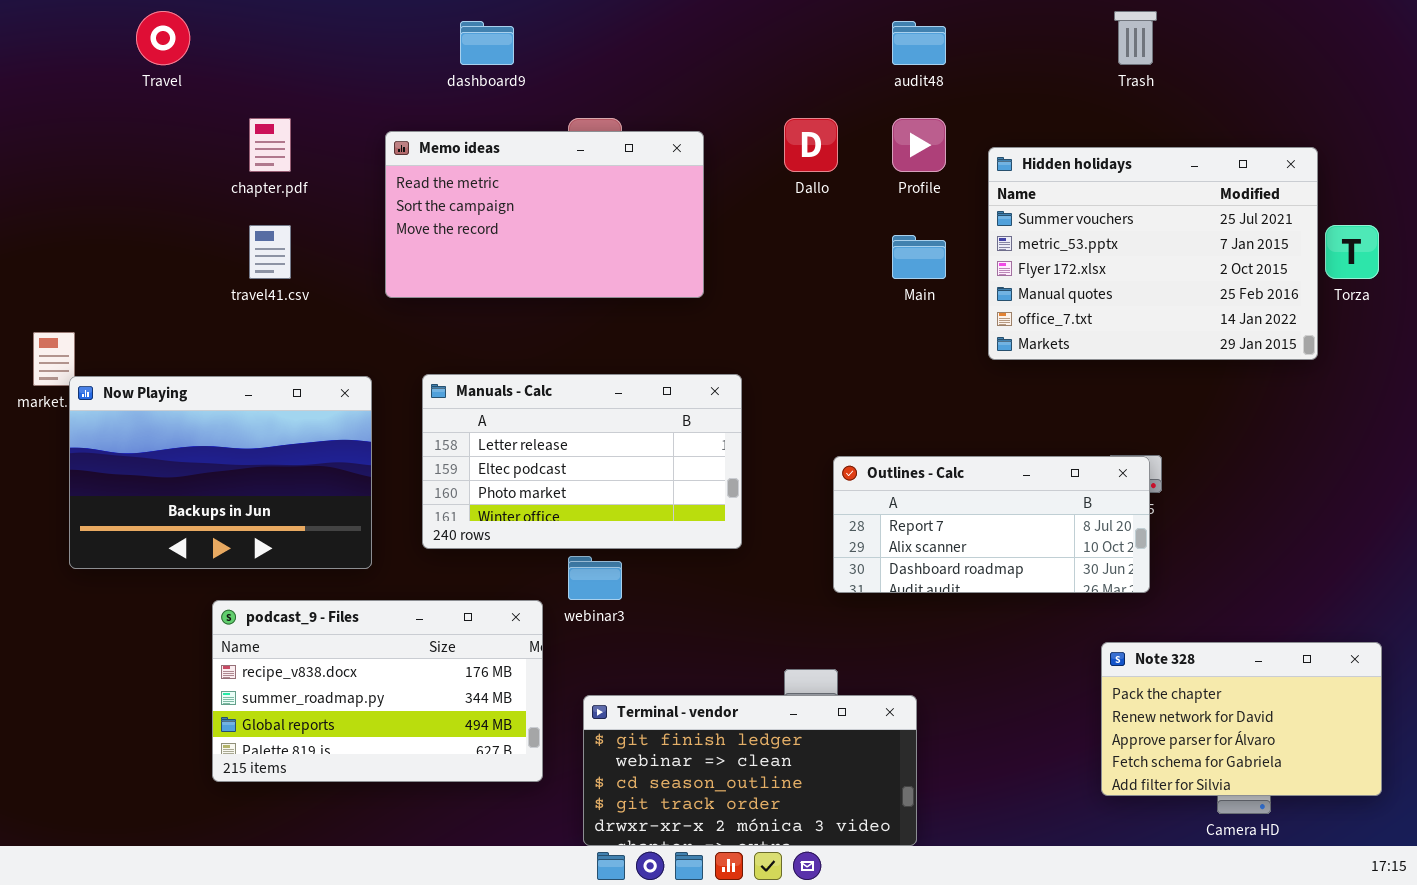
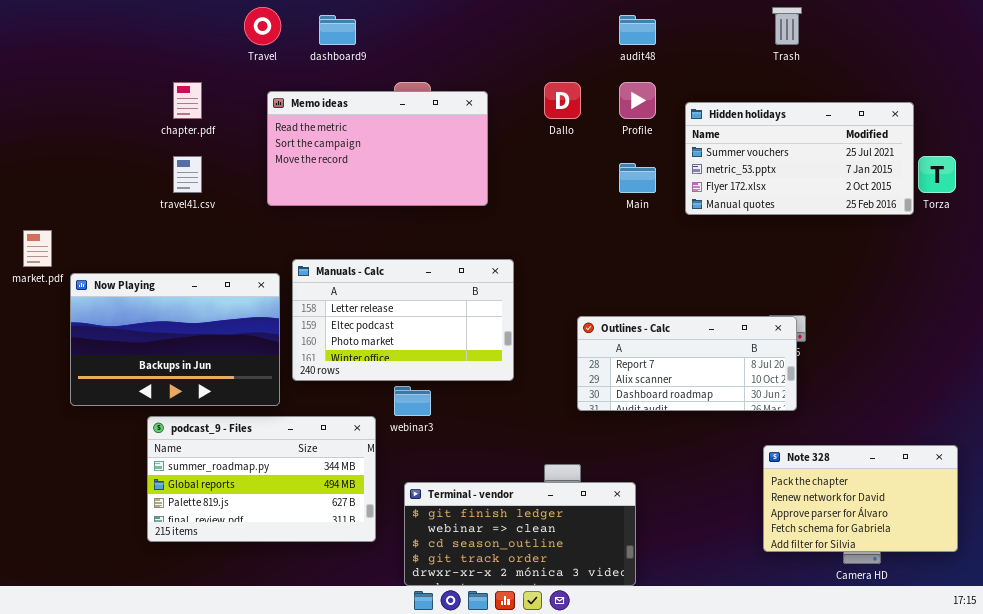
Travel: [136,11,190,65] -> [244,7,281,45], moved
Hidden holidays: [988,147,1318,360] -> [685,102,914,215], resized
Now Playing: [69,376,372,569] -> [70,273,280,406], moved
podcast_9 - Files: [212,600,543,782] -> [147,416,376,542], scrolled down 1 row

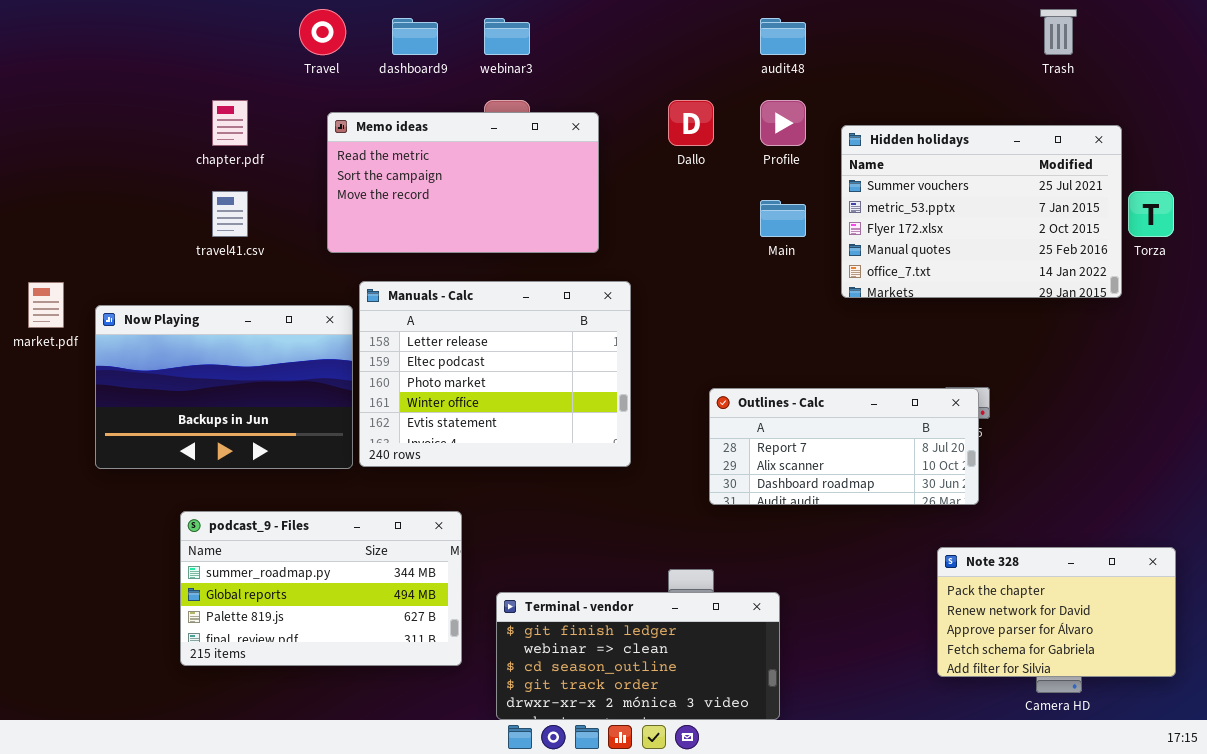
Trash: [772,7,802,45] -> [1040,9,1077,55], moved
Hidden holidays: [685,102,914,215] -> [841,125,1122,298], resized
Manuals - Calc: [292,259,514,381] -> [359,281,631,467], resized
Now Playing: [70,273,280,406] -> [95,305,353,469], moved
webinar3: [394,386,431,416] -> [484,18,530,55], moved

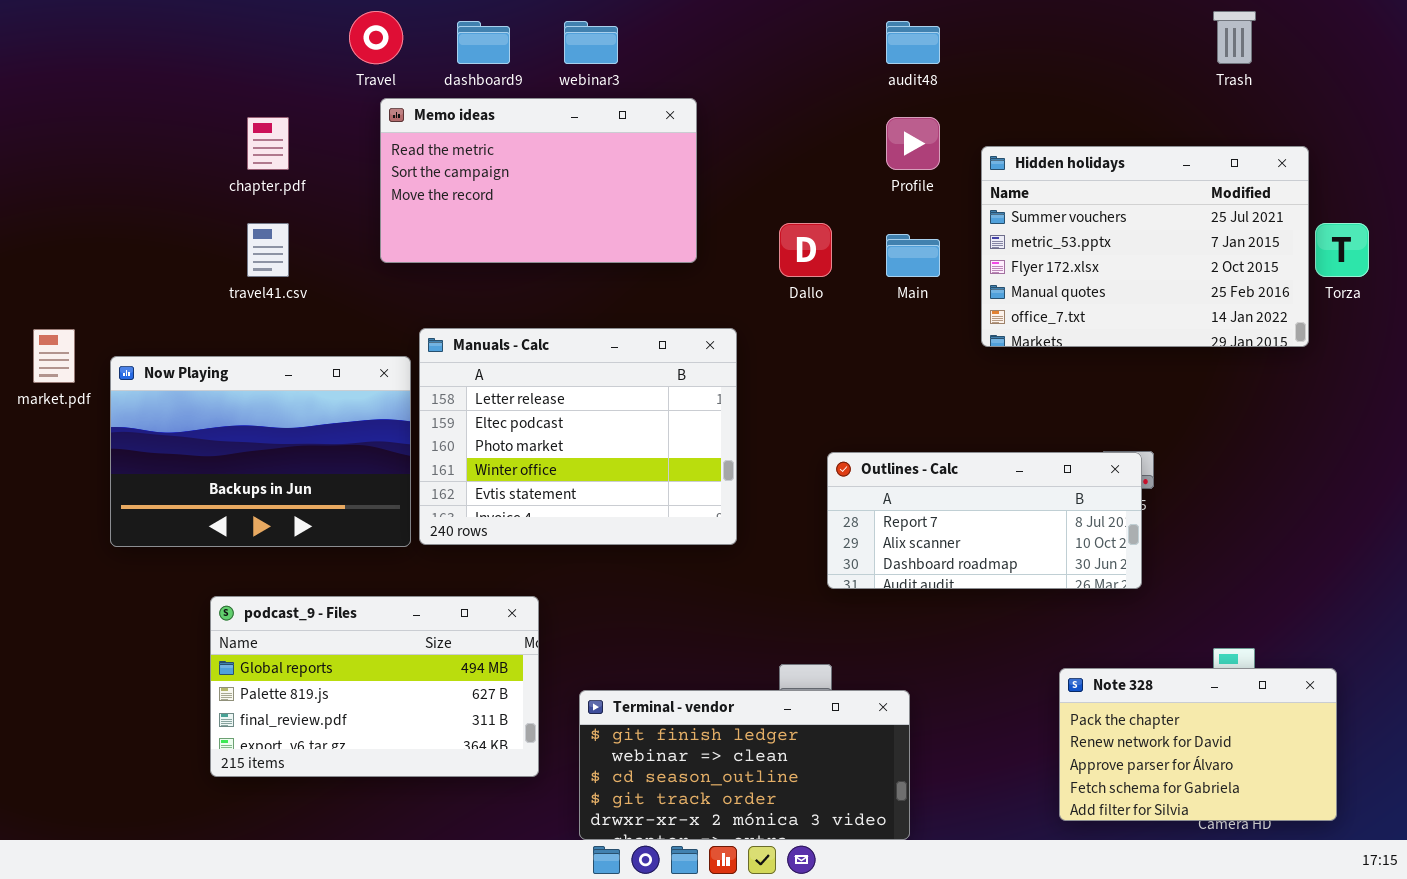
Dallo: [668,100,714,146] -> [779,223,832,277], moved
Memo ideas: [327,112,599,253] -> [380,98,697,263], moved
podcast_9 - Files: [180,511,462,666] -> [210,596,539,777], scrolled down 1 row
Note 328: [937,547,1176,677] -> [1059,668,1337,821], moved

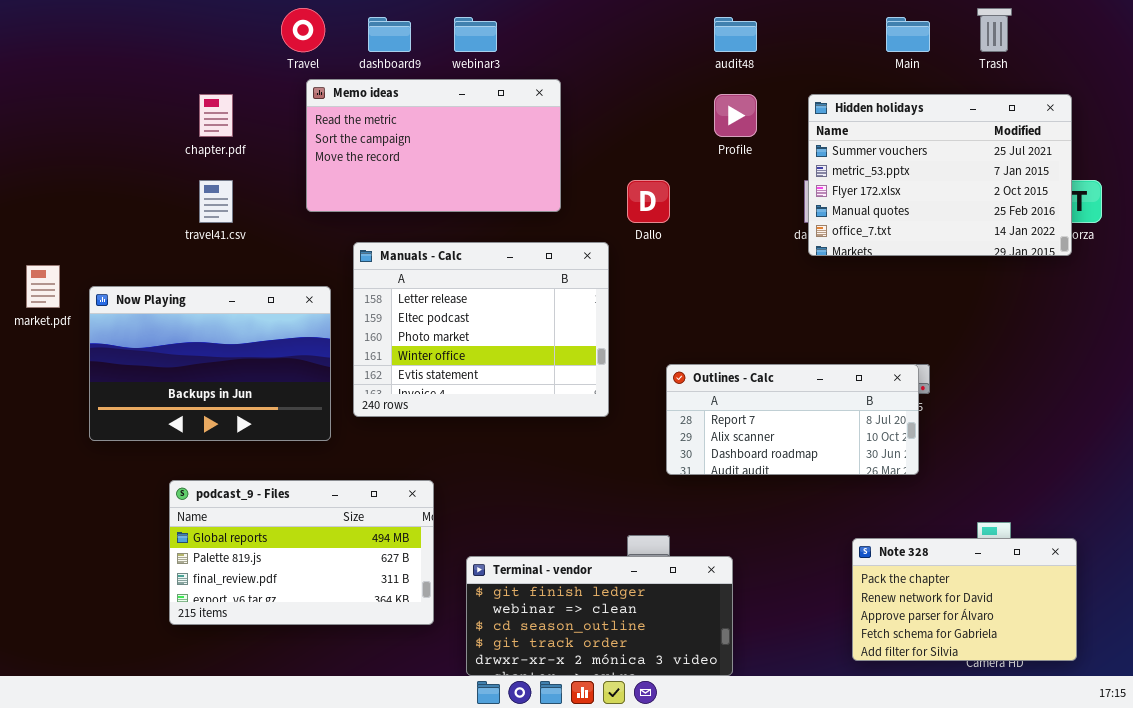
Hidden holidays: [981,146,1309,347] -> [808,94,1072,256], moved
Main: [886,234,940,277] -> [886,17,930,52], moved
Manuals - Calc: [419,328,737,545] -> [353,242,609,417], moved

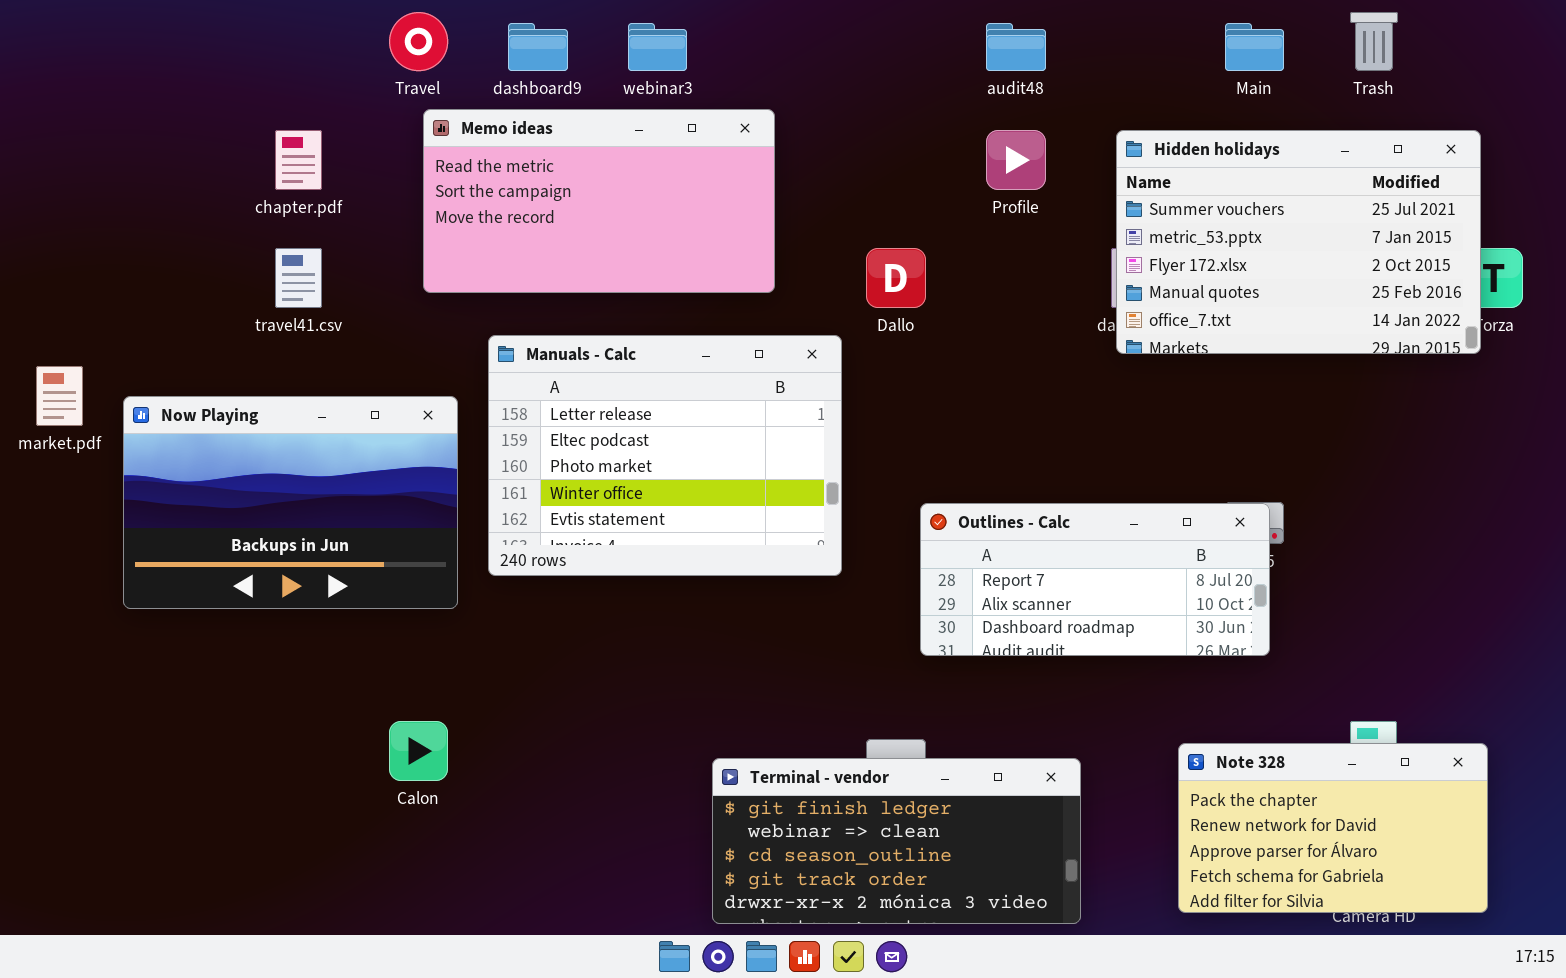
podcast_9 - Files: [169,480,434,625] -> none, closed
Terminal - vendor: [466,556,733,676] -> [712,758,1081,924], moved

